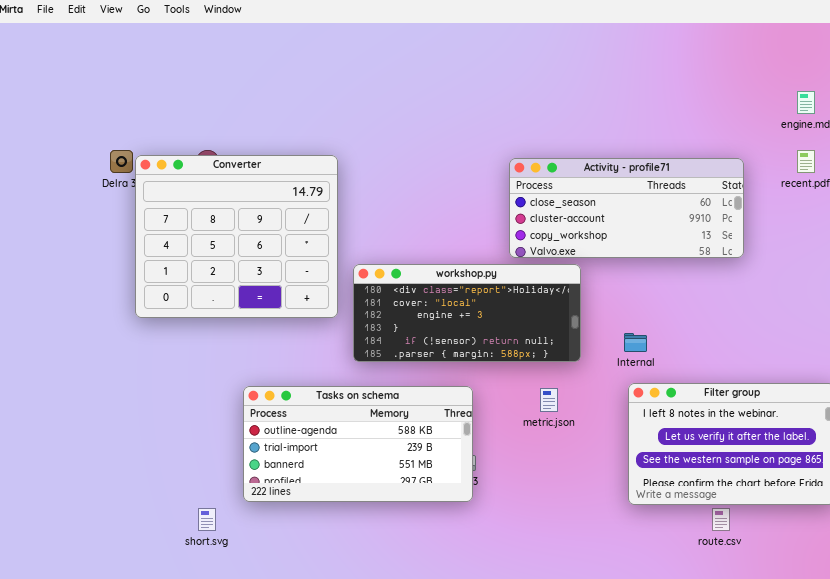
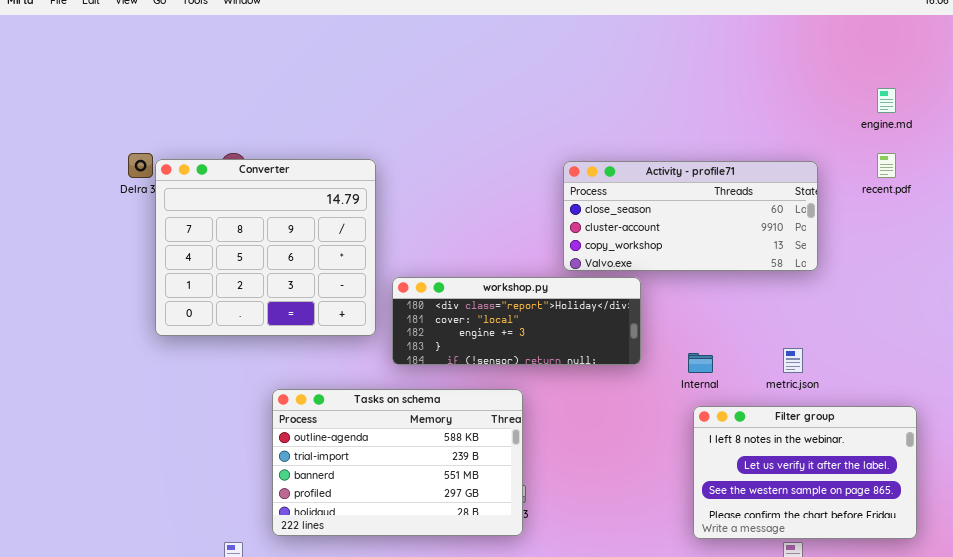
workshop.py: [353,264,581,362] -> [392,277,641,365], resized
Tasks on schema: [243,386,473,502] -> [272,389,523,536], resized
metric.json: [540,388,558,412] -> [783,348,803,373], moved

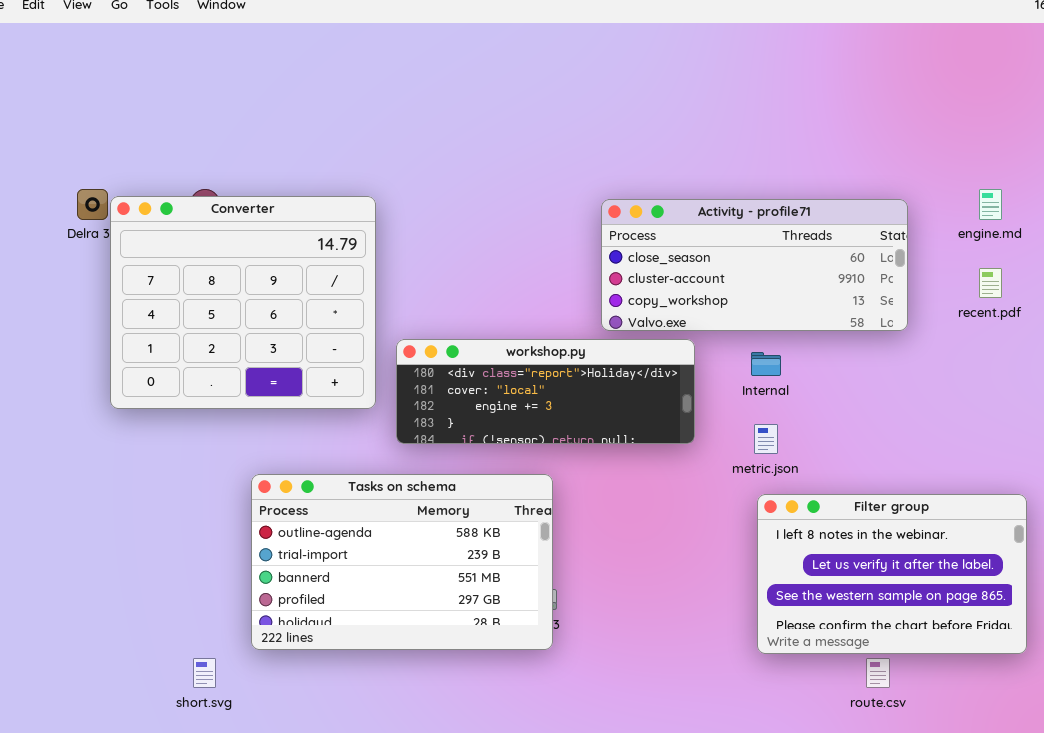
engine.md: [877,88,896,113] -> [979,189,1002,220], moved
recent.pdf: [877,153,896,178] -> [979,268,1002,298], moved
metric.json: [783,348,803,373] -> [754,424,778,454], moved
Internal: [688,353,713,373] -> [751,352,781,376], moved

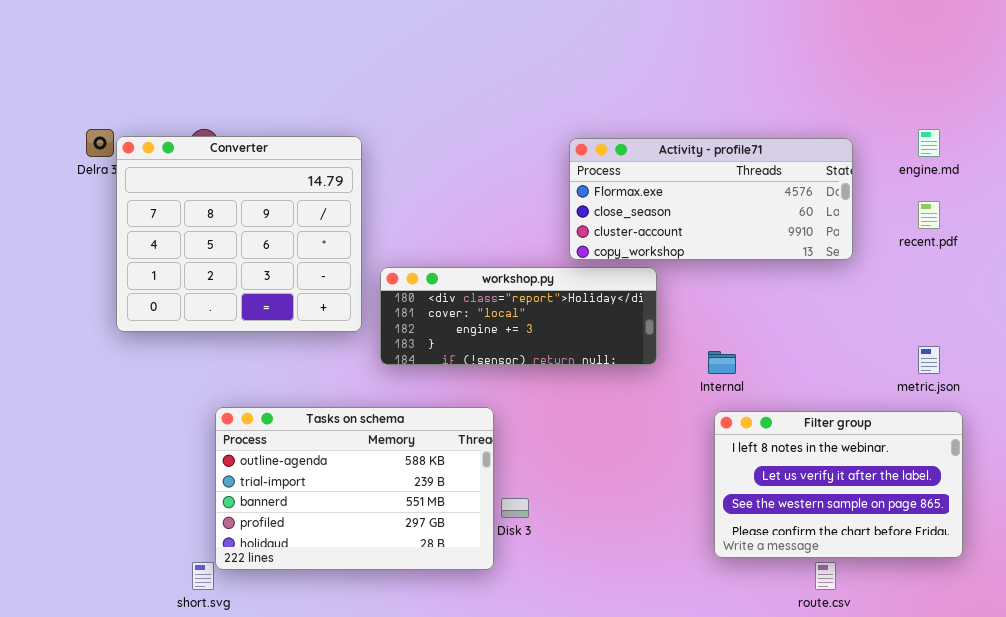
Activity - profile71: [601,199,908,331] -> [569,138,853,260], scrolled up 1 row
Internal: [751,352,781,376] -> [708,351,736,374], moved
metric.json: [754,424,778,454] -> [918,346,940,374], moved
Tasks on schema: [251,474,553,650] -> [215,407,494,570], moved

